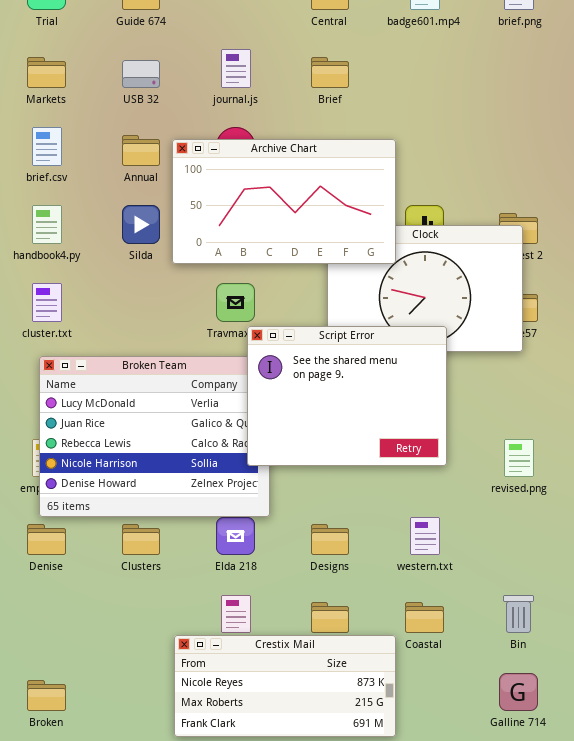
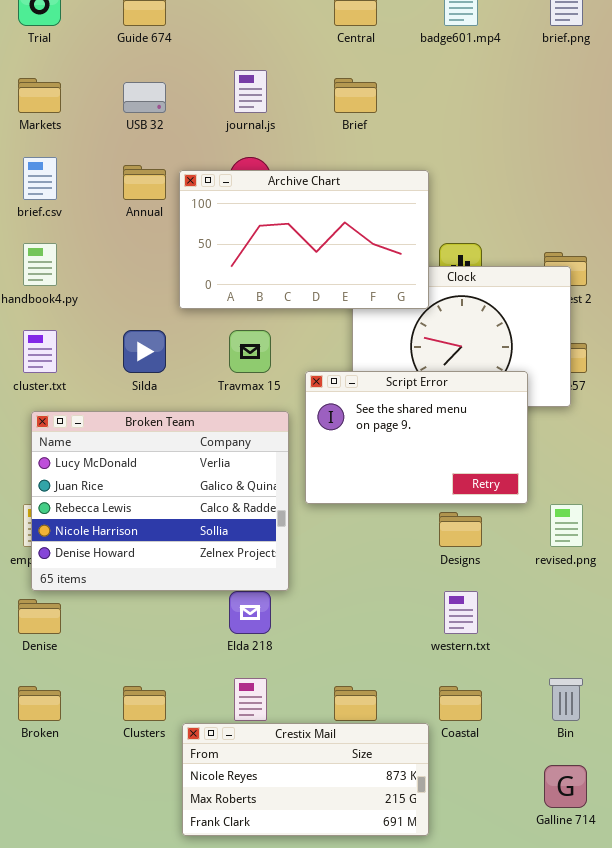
Silda: [122,205,160,244] -> [123,330,166,373], moved
Script Error: [247,326,447,466] -> [305,371,528,504], moved, resized
Clusters: [122,524,160,555] -> [123,686,166,721], moved
Designs: [311,524,349,555] -> [439,512,482,547], moved
Broken: [27,680,66,711] -> [18,686,61,721], moved

